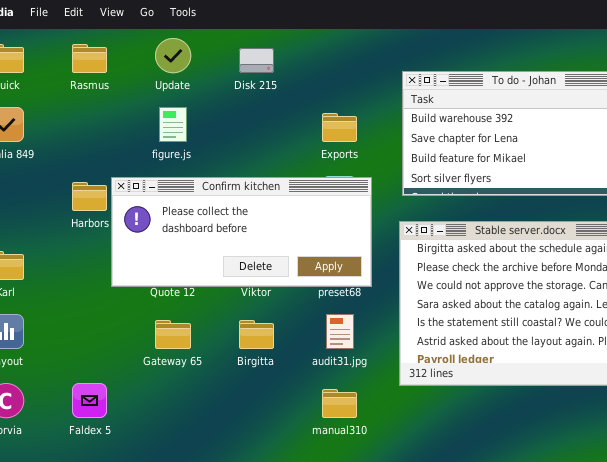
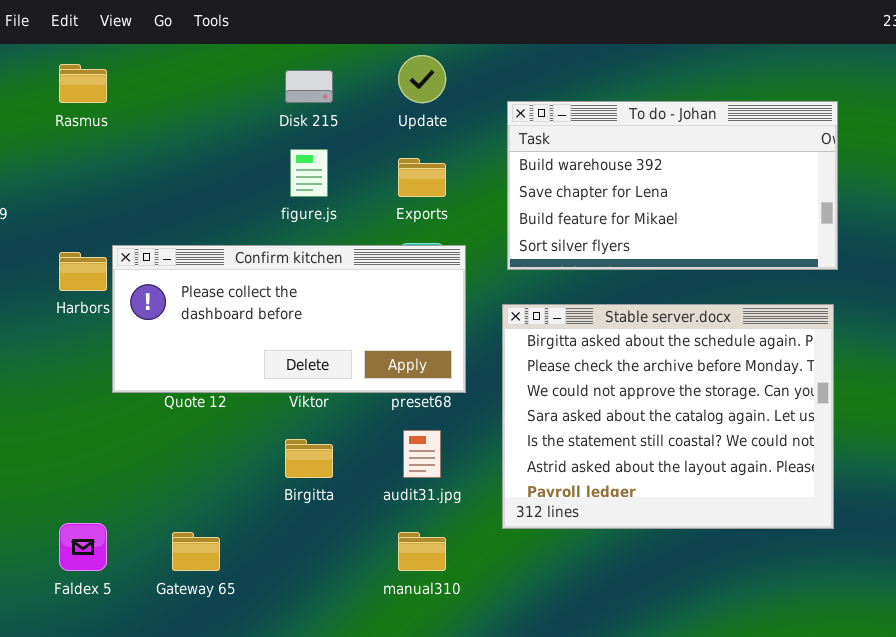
Update: [155,38,191,73] -> [398,55,446,103], moved
figure.js: [159,107,187,142] -> [290,149,328,197], moved
Gateway 65: [155,320,191,349] -> [172,532,220,571], moved

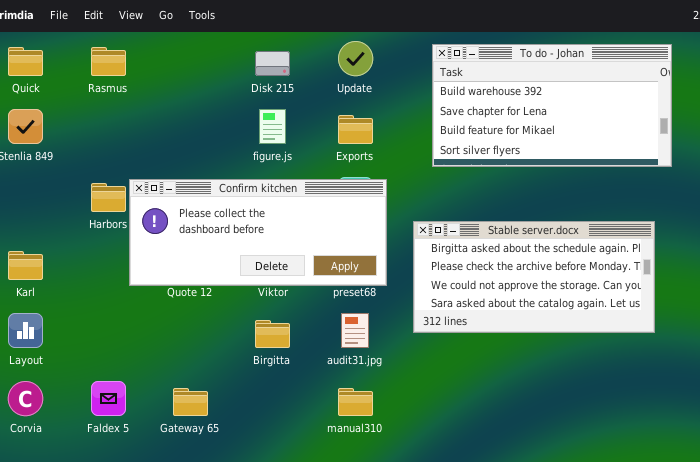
To do - Johan: [507,101,838,270] -> [432,44,672,167], moved
Stable server.docx: [502,304,834,529] -> [413,221,655,333], resized

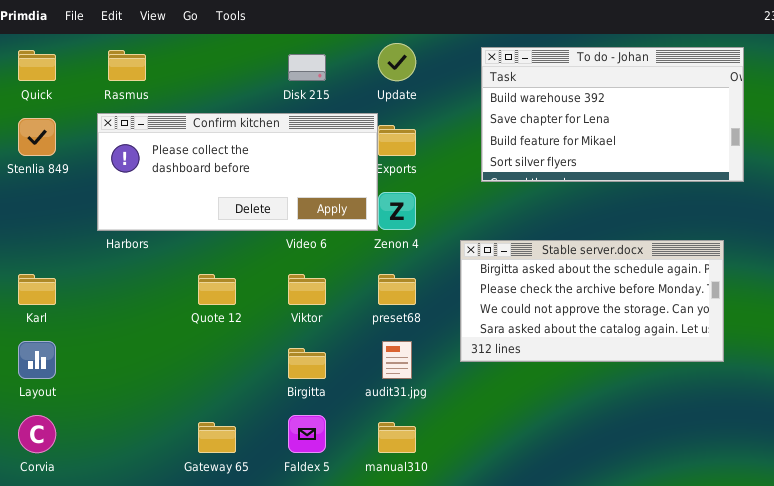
Confirm kitchen: [129,179,387,286] -> [97,113,378,231], moved
Faldex 5: [91,381,126,416] -> [288,415,326,453], moved

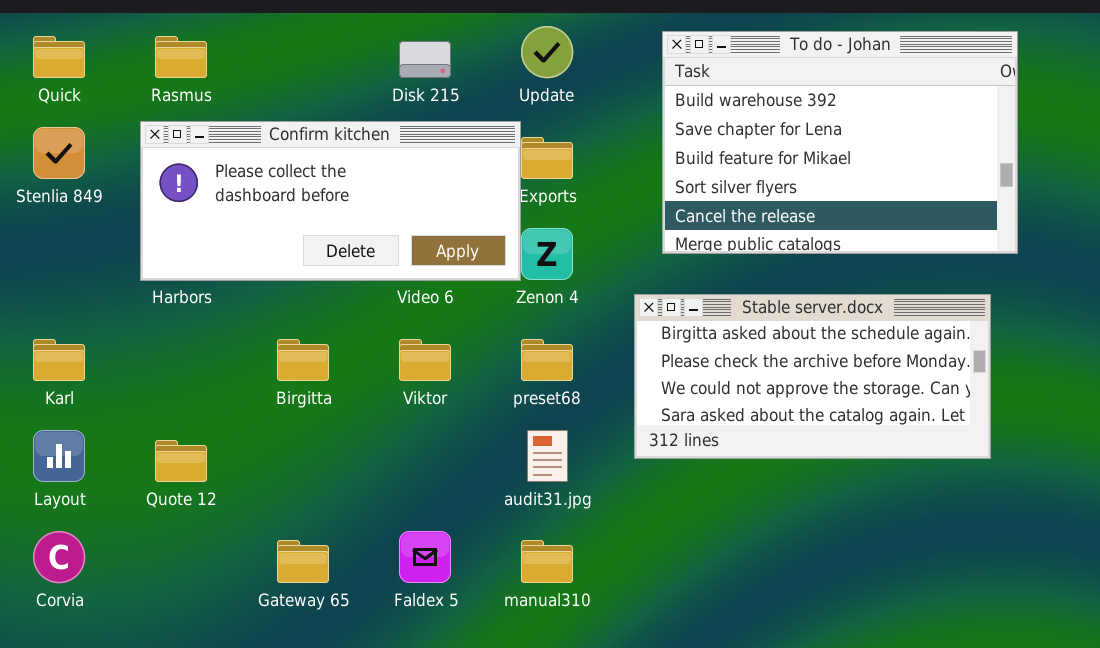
To do - Johan: [481,47,744,182] -> [662,31,1018,254], resized
Quote 12: [198,274,236,305] -> [155,440,207,482], moved
Birgitta: [288,348,326,379] -> [277,339,329,381], moved

